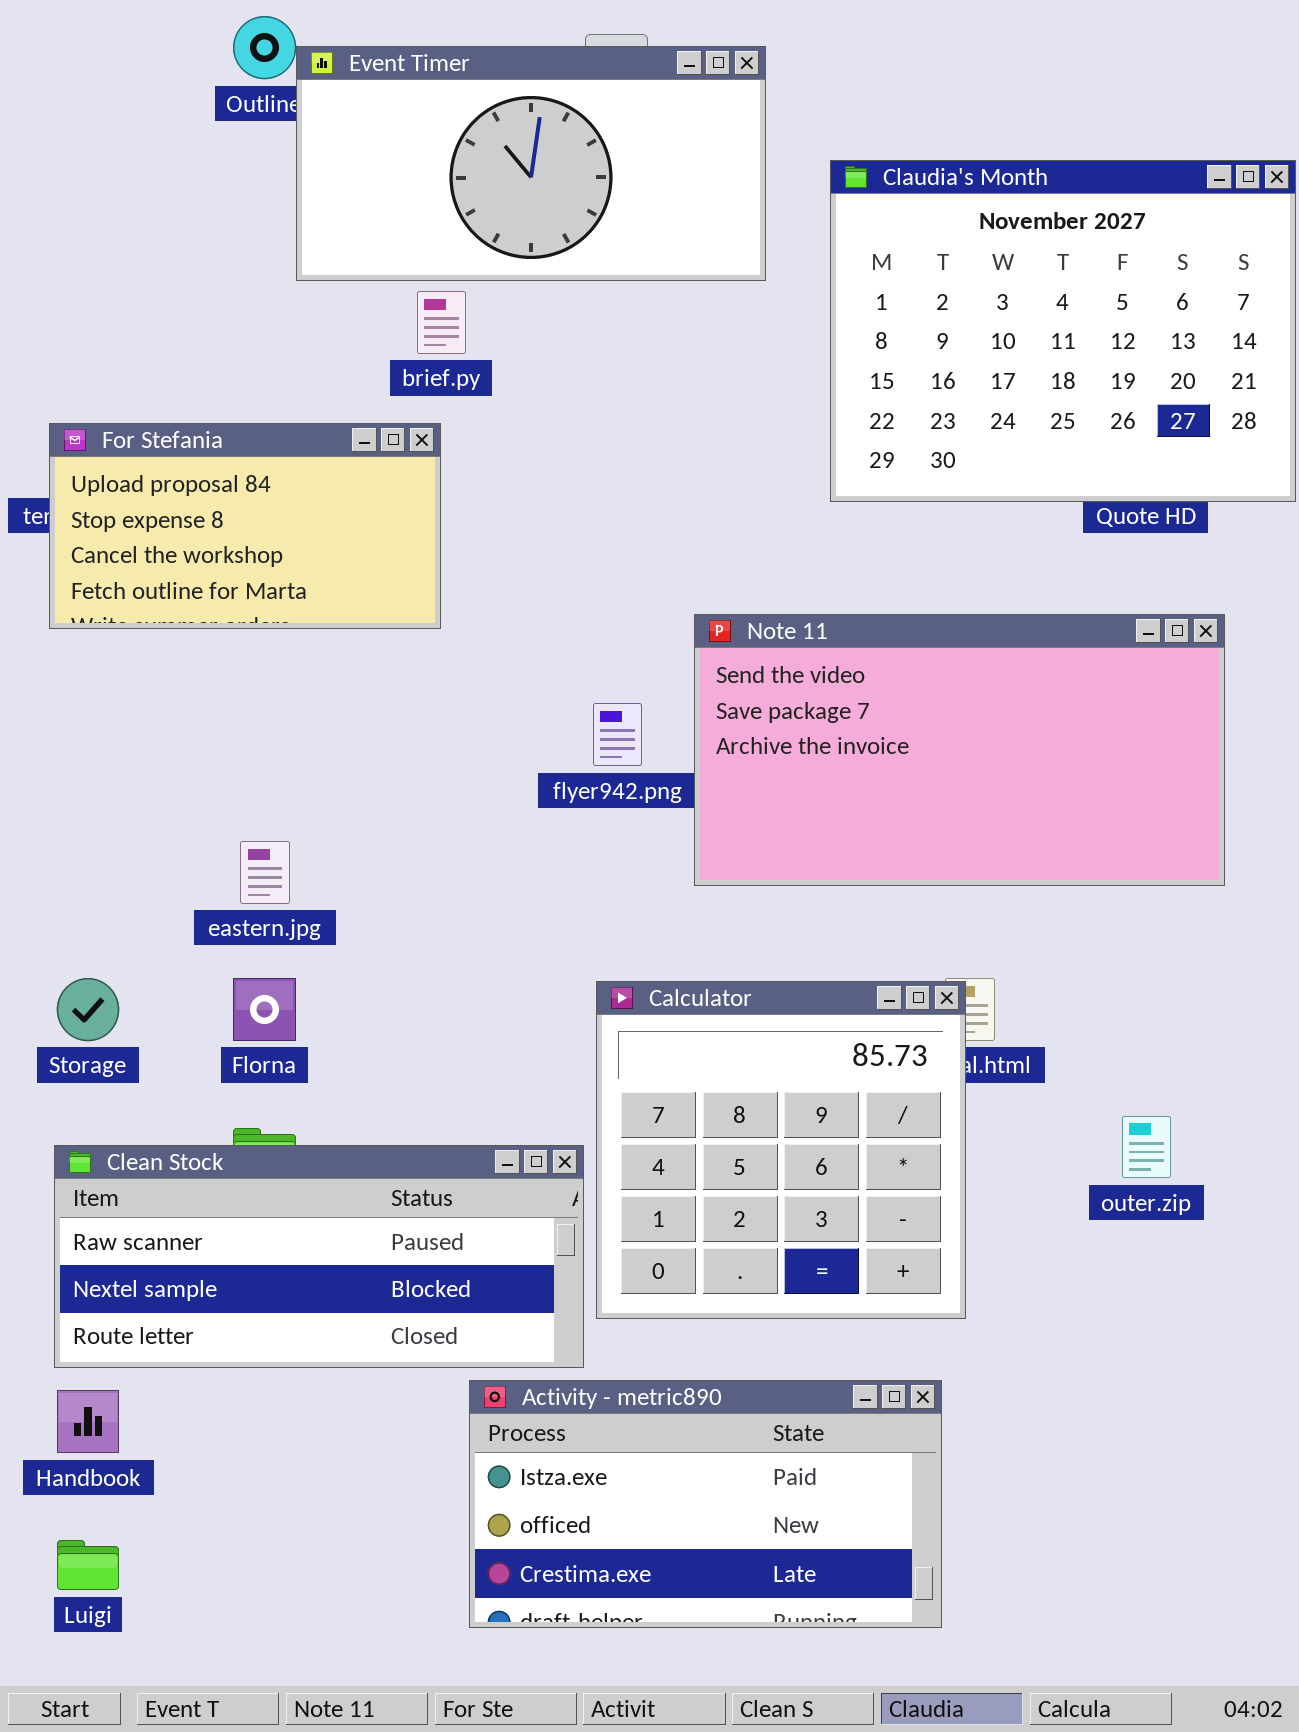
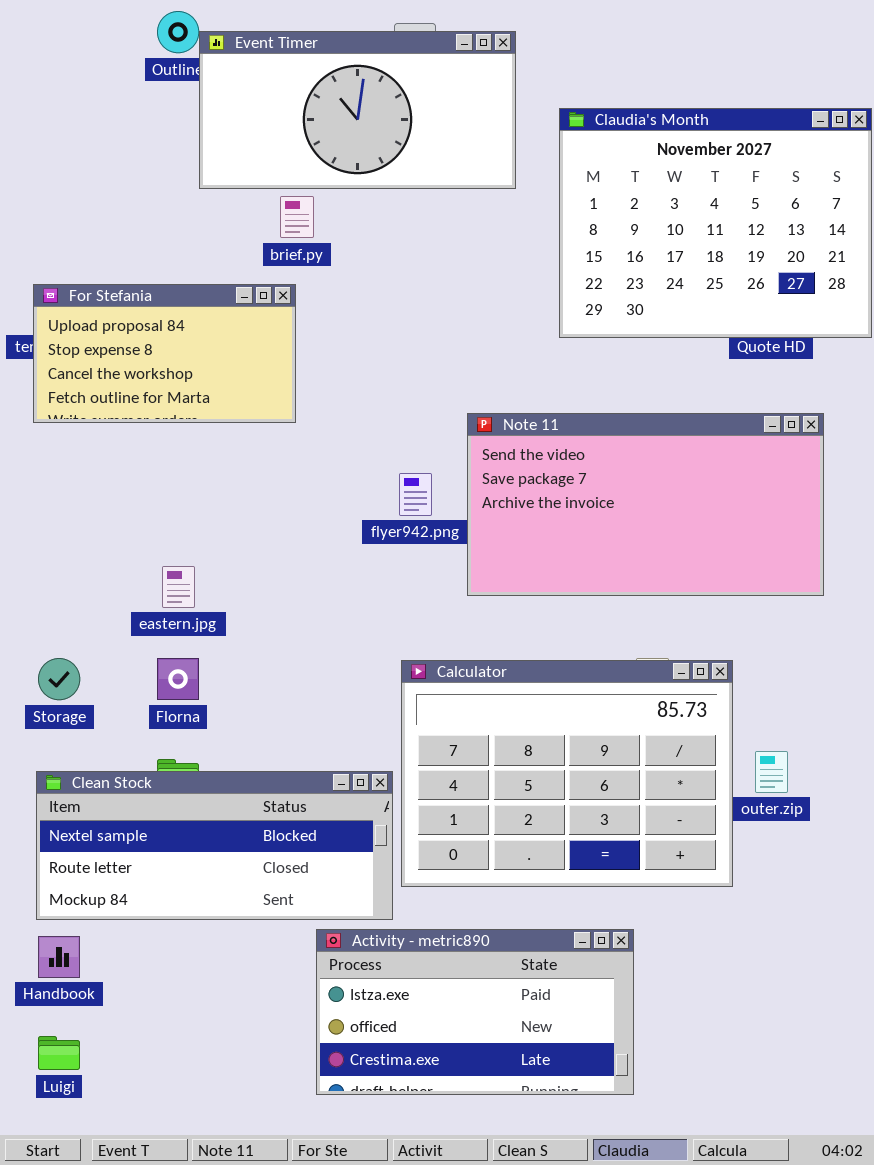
Calculator: [596,981,966,1319] -> [401,660,733,887], resized
Clean Stock: [54,1145,584,1368] -> [36,771,393,920], scrolled down 1 row

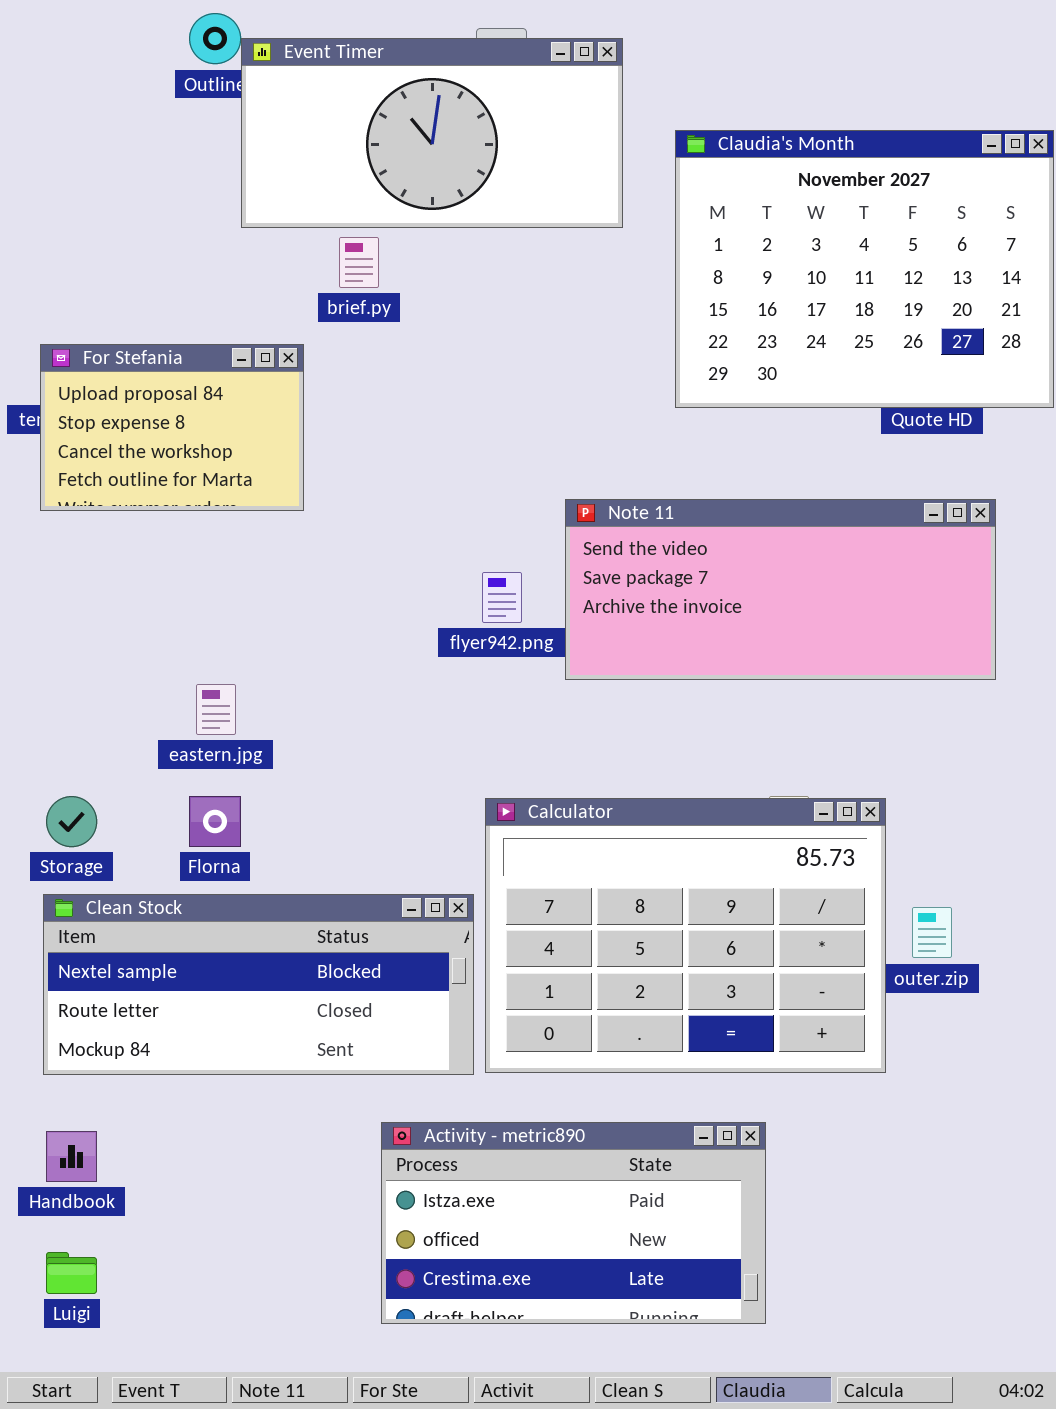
For Stefania: [33,284,296,423] -> [40,344,304,511], resized
Note 11: [467,413,824,596] -> [565,499,996,680], resized
Clean Stock: [36,771,393,920] -> [43,894,474,1075], moved

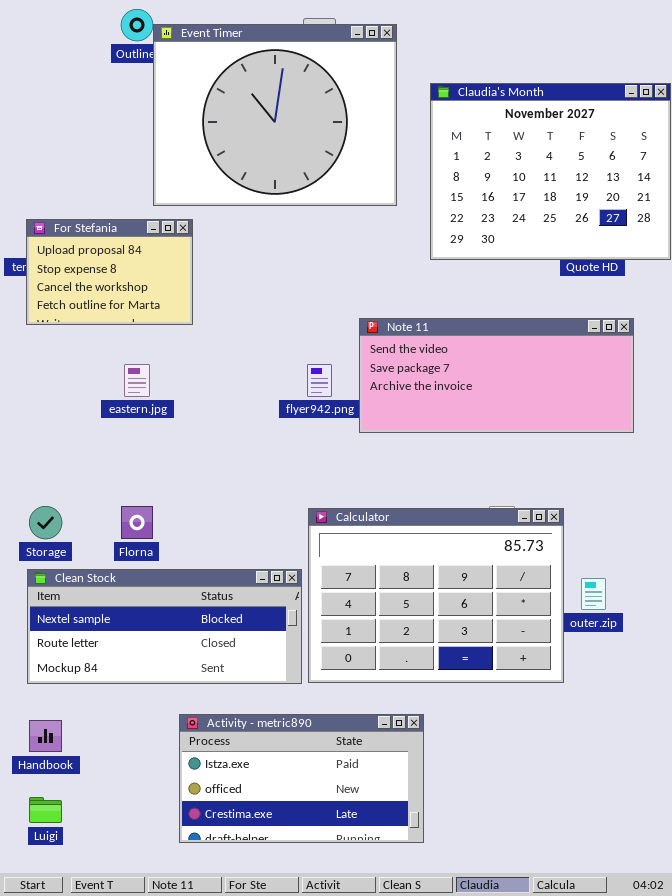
Event Timer: [241,38,623,228] -> [153,24,397,206], resized
eastern.jpg: [196,684,236,735] -> [124,364,150,397], moved
Activity - metric890: [381,1122,766,1324] -> [179,714,424,843], moved

